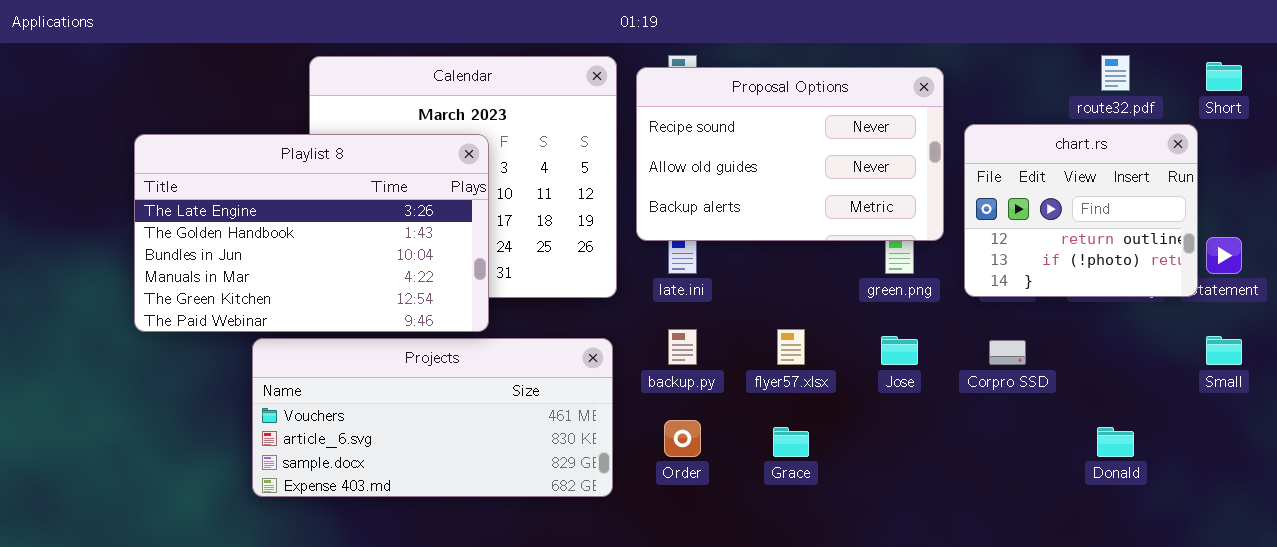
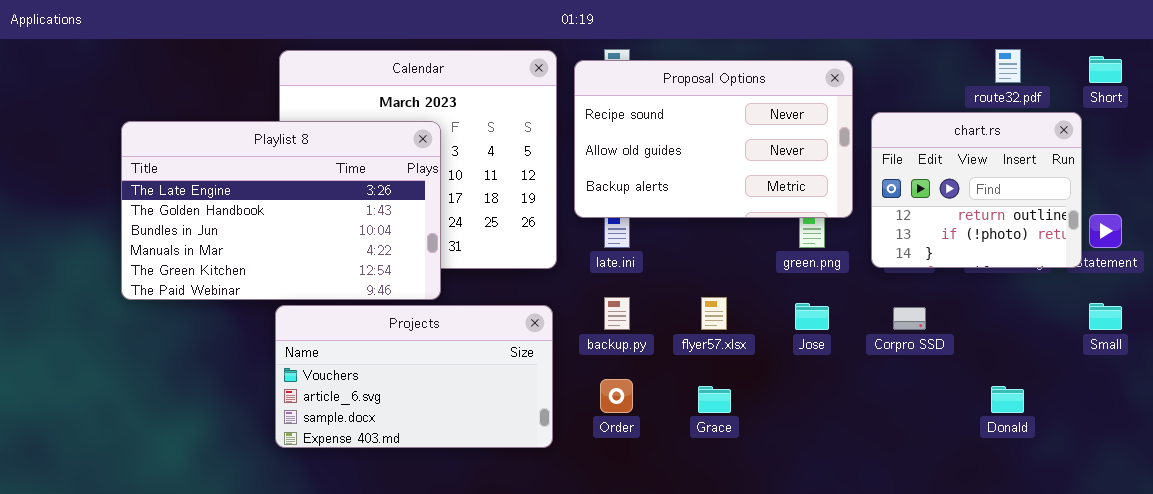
Projects: [252,338,613,497] -> [275,305,553,448], resized

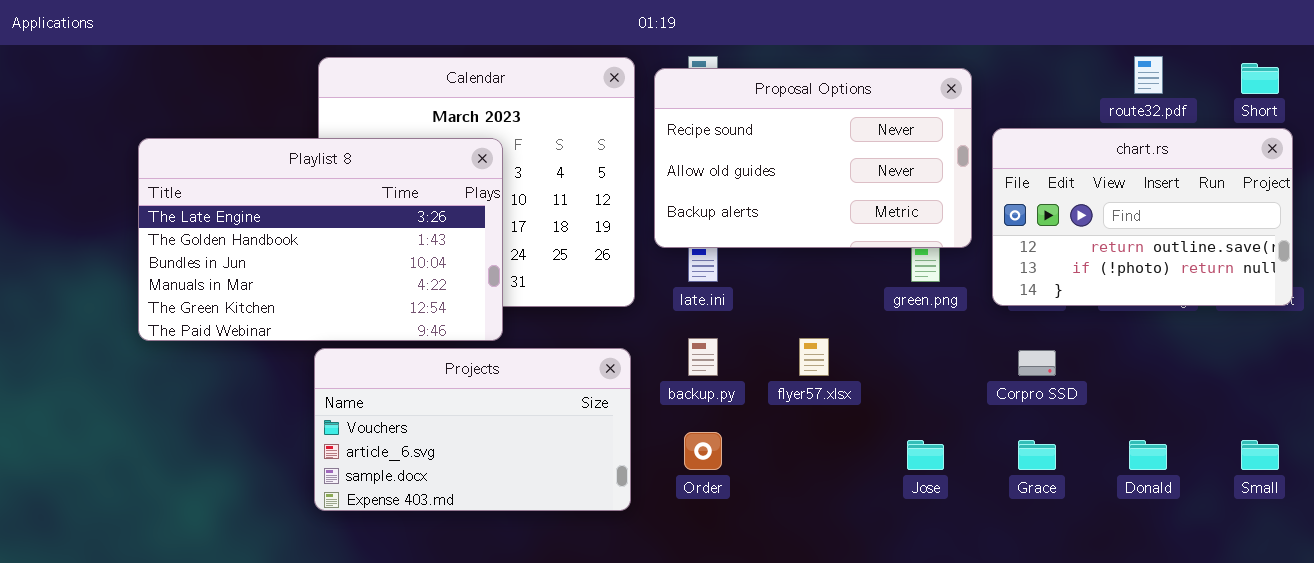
chart.rs: [871,112,1082,268] -> [992,128,1293,306], resized
Jose: [795,303,829,330] -> [907,440,944,470], moved
Small: [1089,303,1122,330] -> [1241,440,1279,470], moved
Grace: [698,386,731,413] -> [1018,440,1056,470], moved

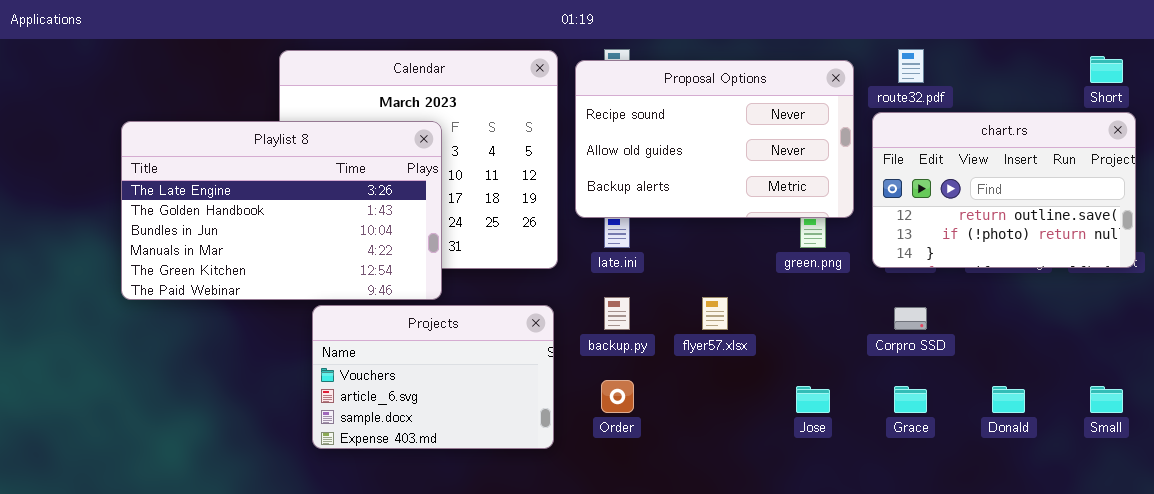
route32.pdf: [1134,56,1163,94] -> [898,49,924,83], moved
Projects: [314,348,631,511] -> [312,305,554,449], resized

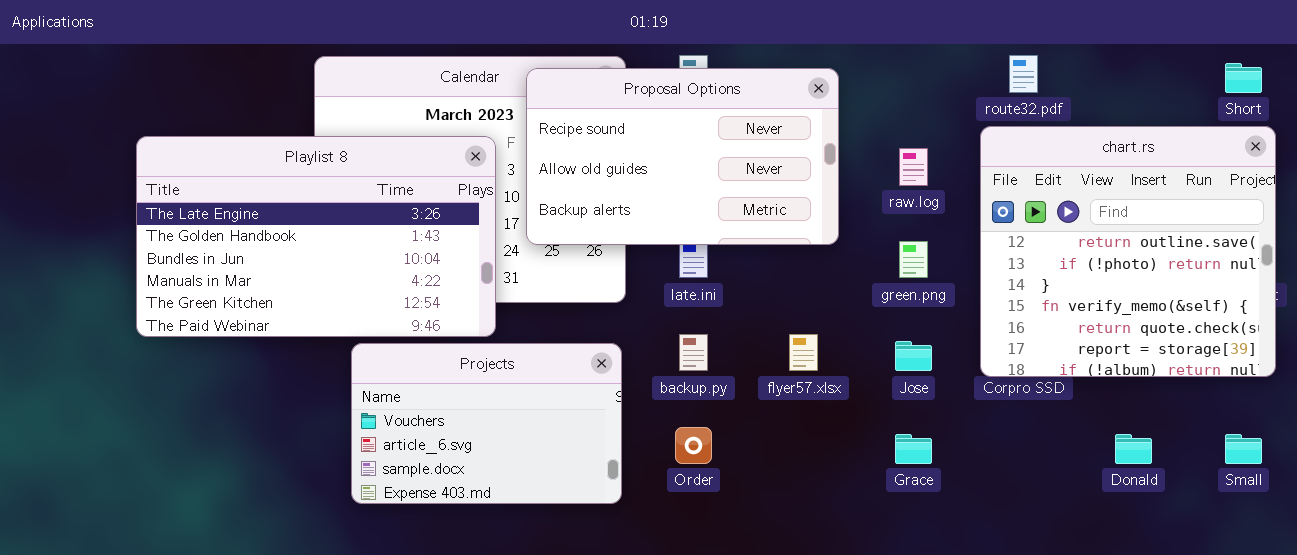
Proposal Options: [575,60,854,218] -> [526,68,839,245], moved
chart.rs: [872,112,1136,268] -> [980,126,1276,377], resized
Jose: [796,386,830,413] -> [895,341,932,371], moved
Grace: [894,386,927,413] -> [895,434,932,464], moved

